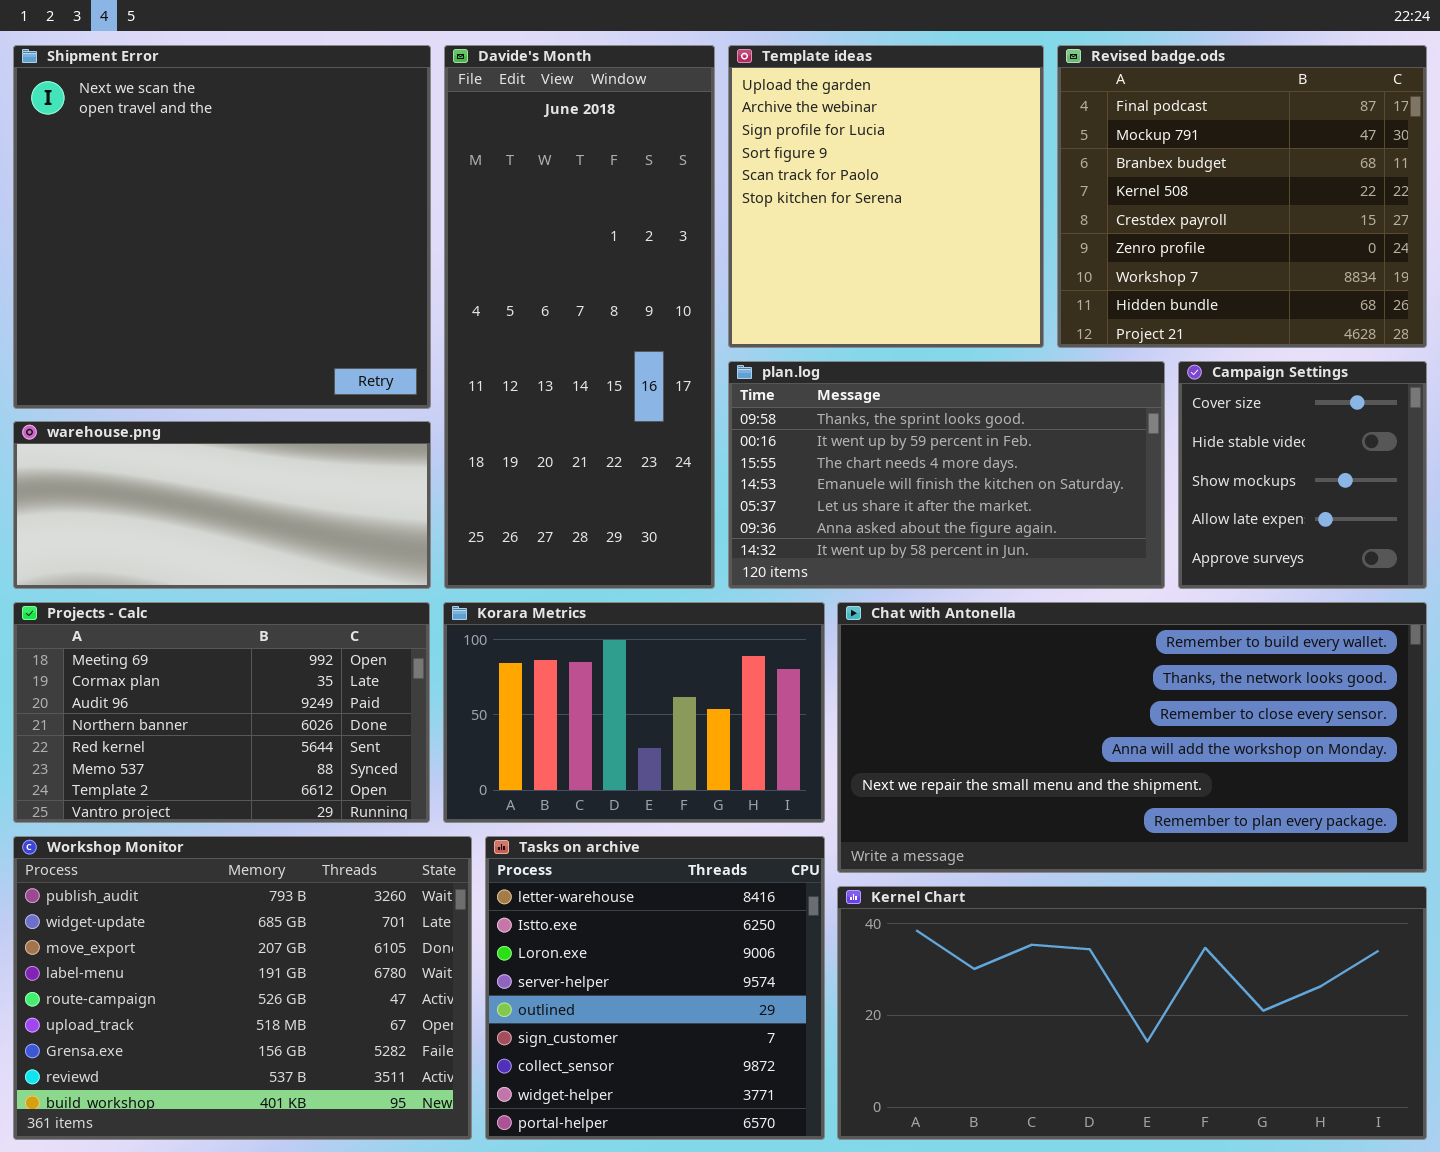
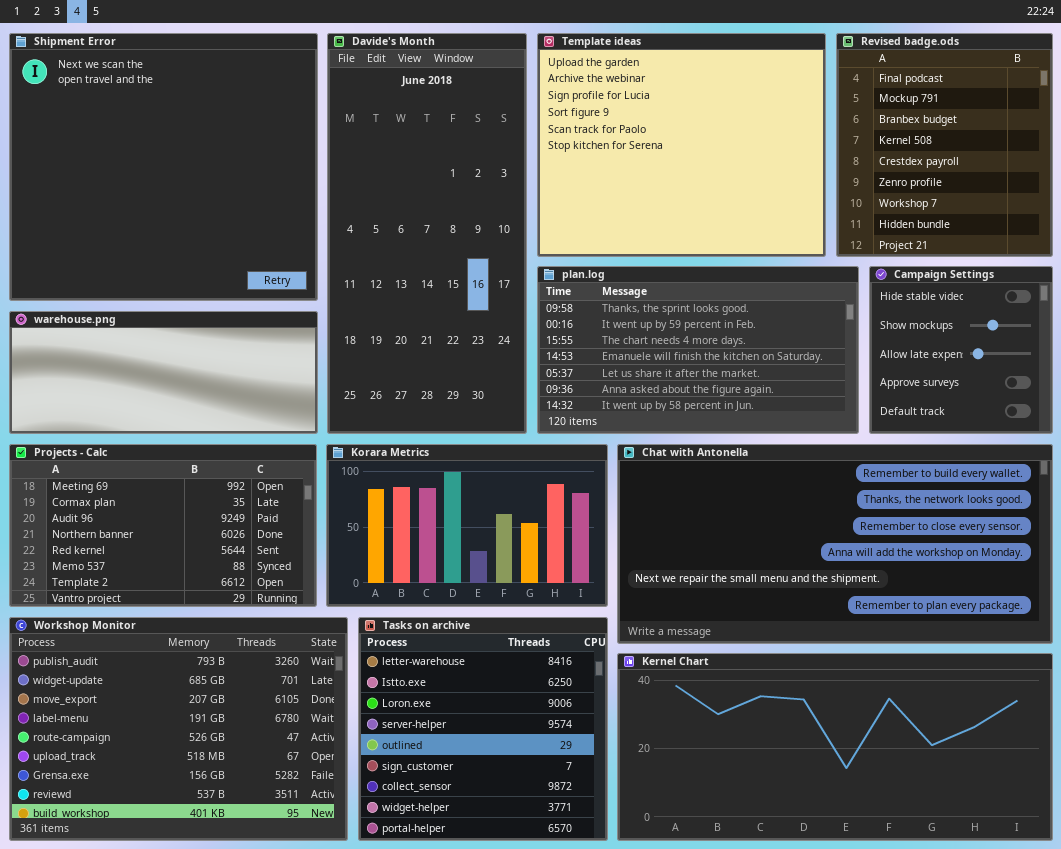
Template ideas: [728,45,1044,348] -> [537,33,826,257], resized
Revised badge.ods: [1057,45,1427,348] -> [836,33,1053,257], resized
Campaign Settings: [1178,361,1427,589] -> [869,266,1053,434], scrolled down 1 row

